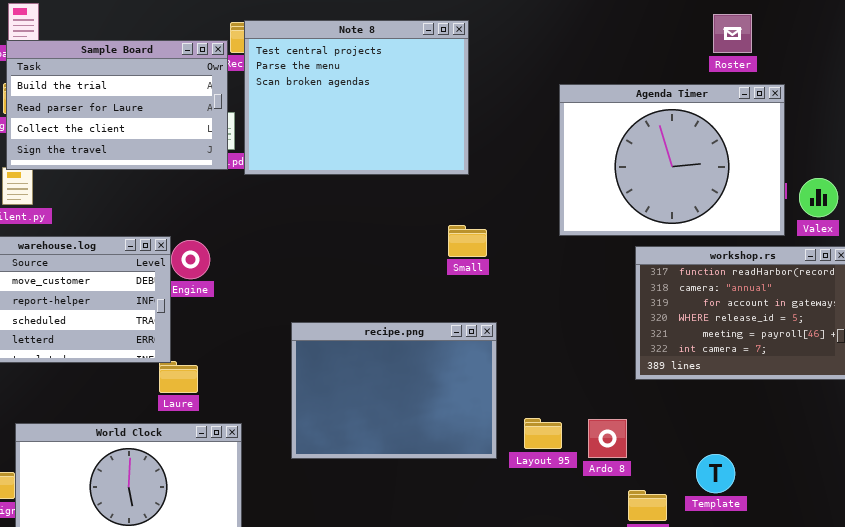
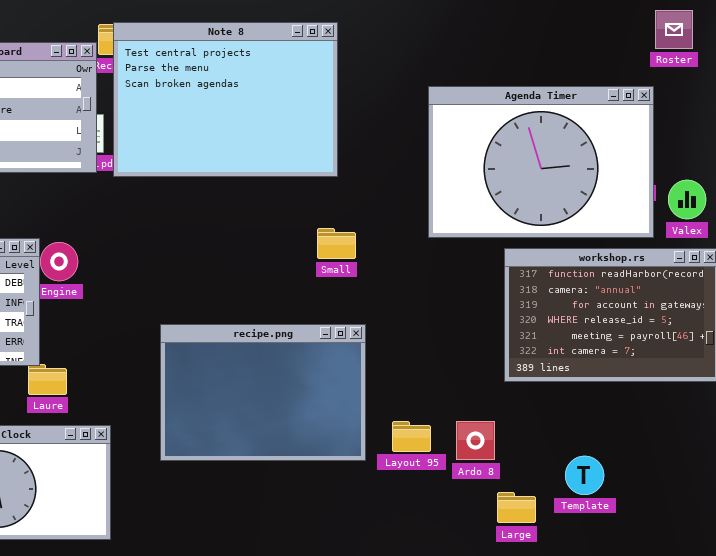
Roster: [713,14,752,53] -> [655,10,693,49], moved

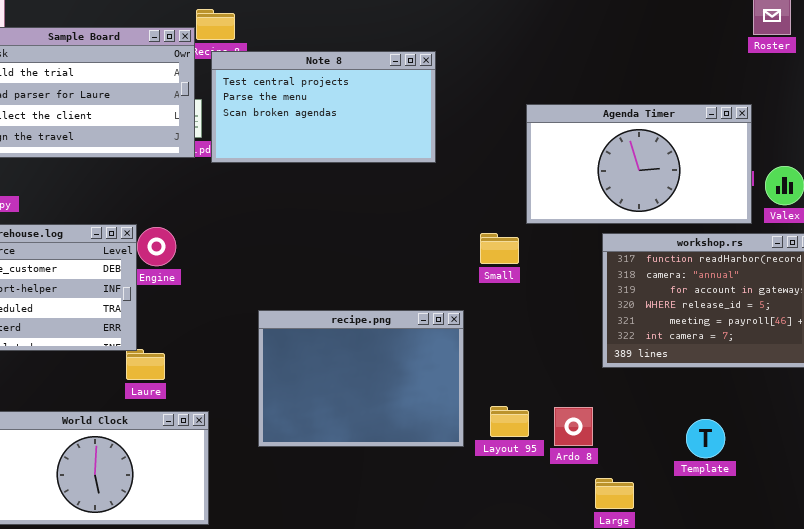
Note 8: [113,22,338,177] -> [211,51,436,163], resized
Agenda Timer: [428,86,654,238] -> [526,104,752,224], resized
Small: [317,228,356,259] -> [480,233,519,264], moved
Template: [565,456,604,495] -> [686,419,725,458], moved

